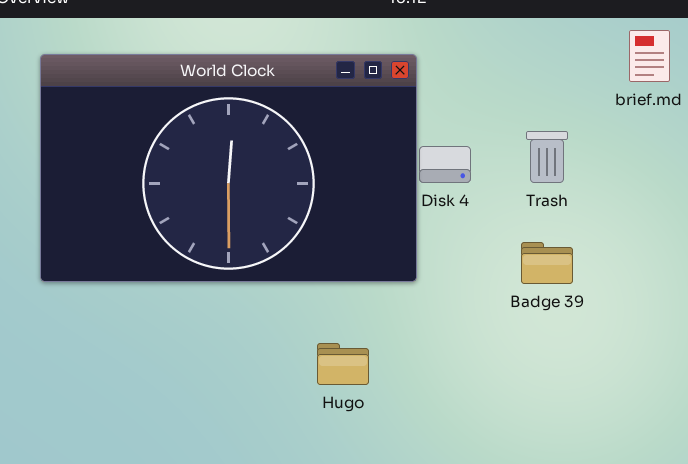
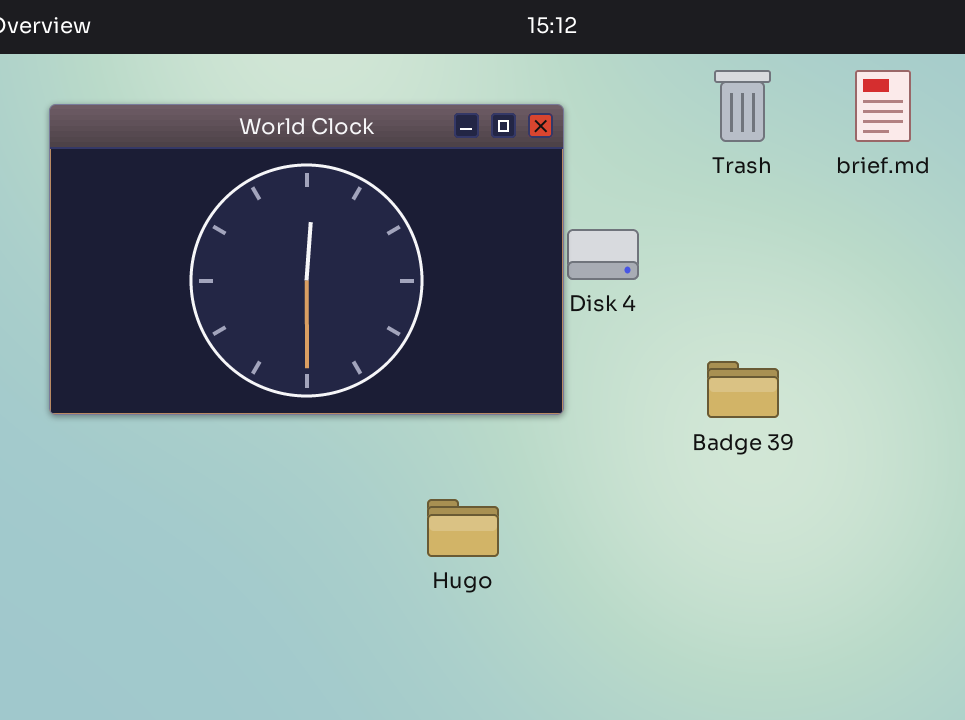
Trash: [526,131,568,183] -> [714,70,771,142], moved

